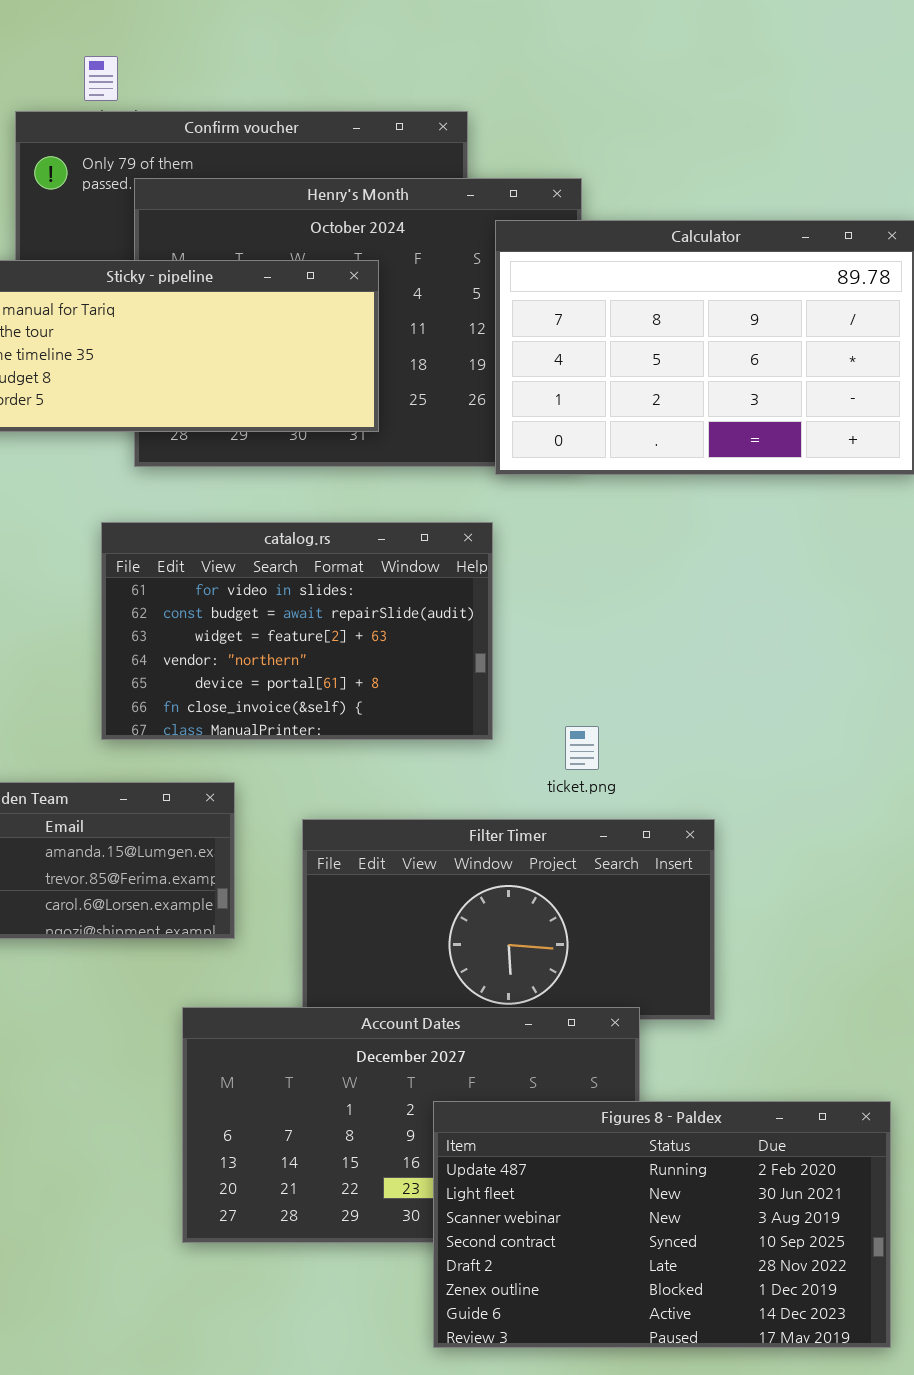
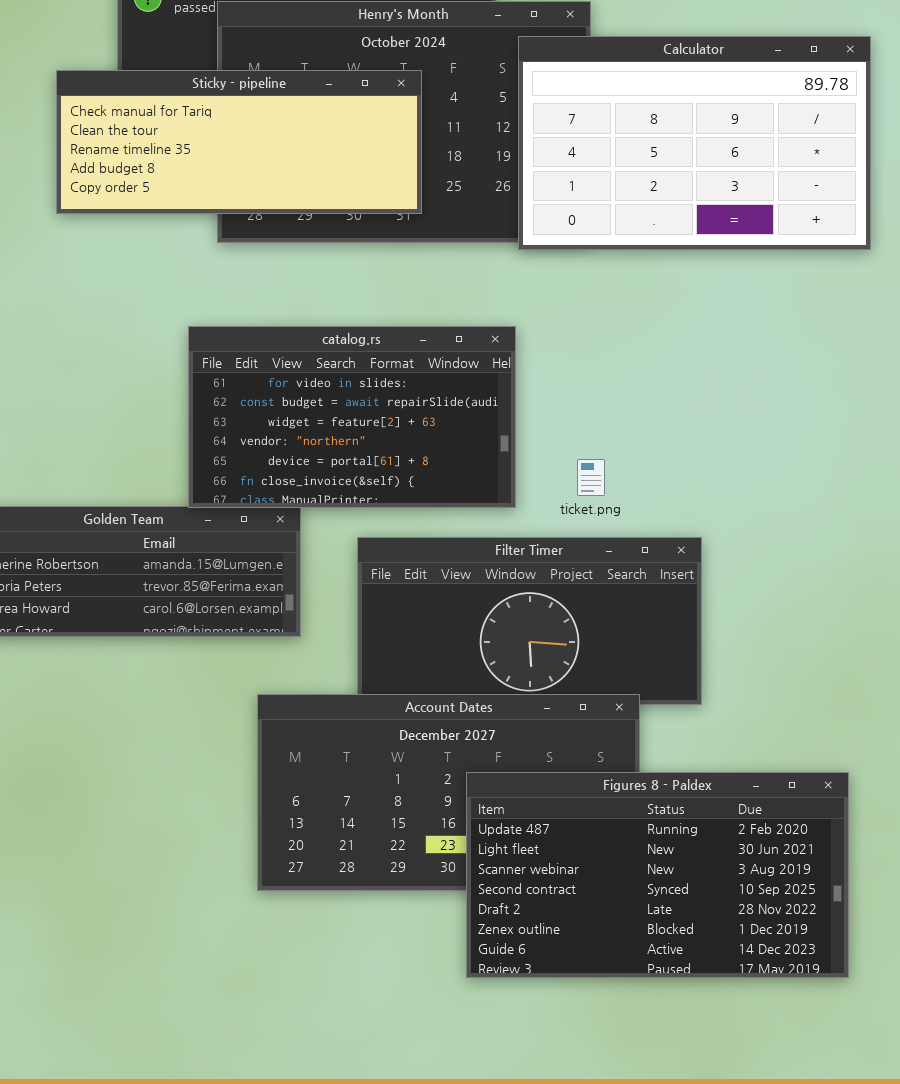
catalog.rs: [101,522,493,740] -> [188,326,516,508], moved

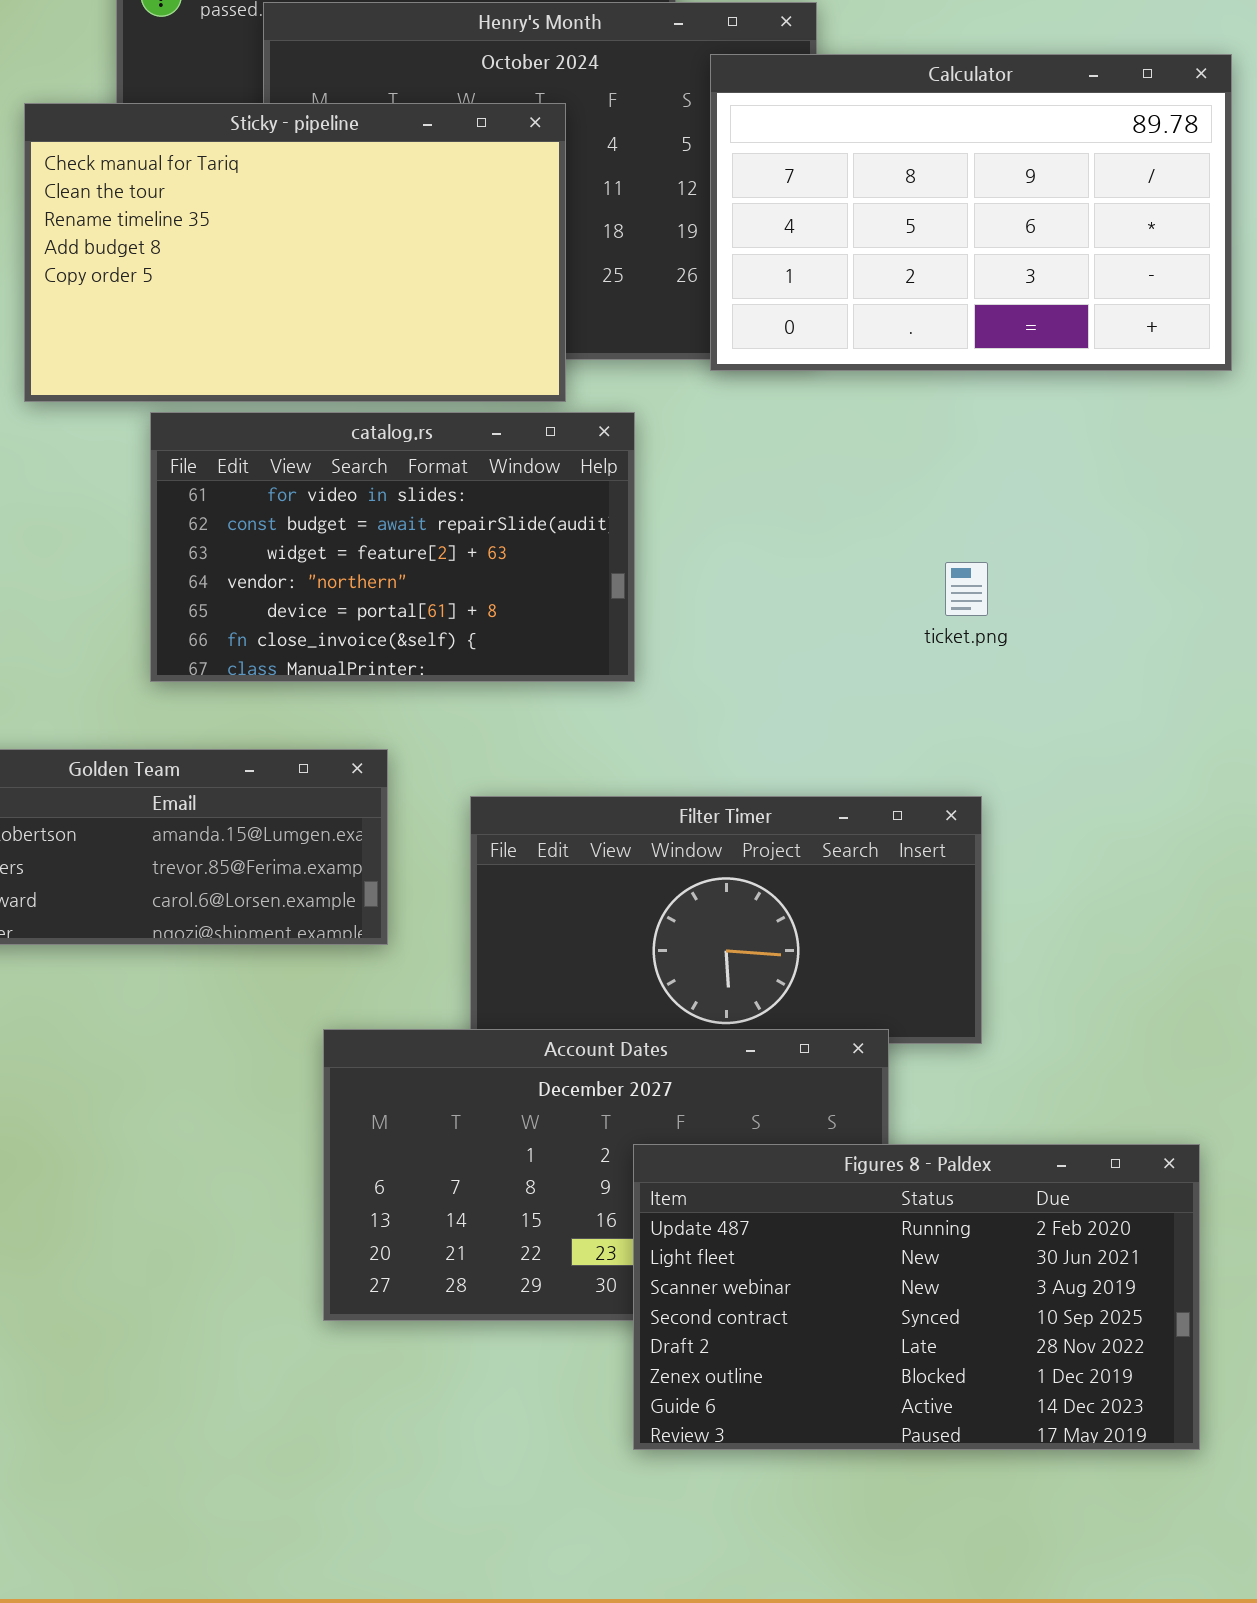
Sticky - pipeline: [56,70,422,214] -> [24,103,566,402], resized
catalog.rs: [188,326,516,508] -> [150,412,635,682], moved
ticket.png: [577,459,605,496] -> [945,562,988,616], moved

